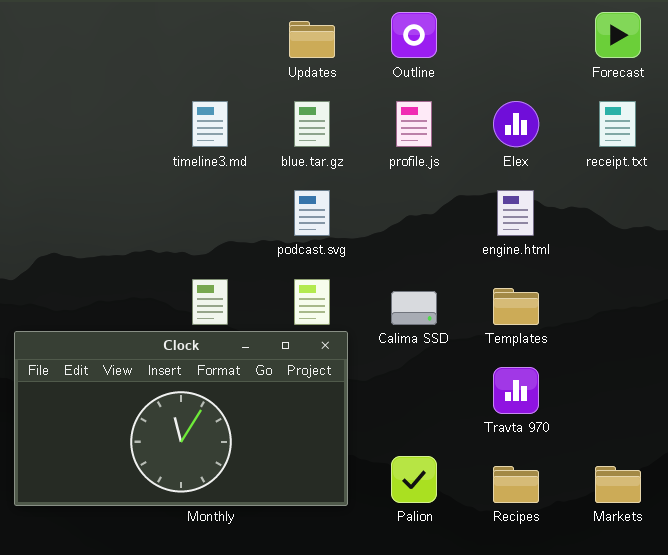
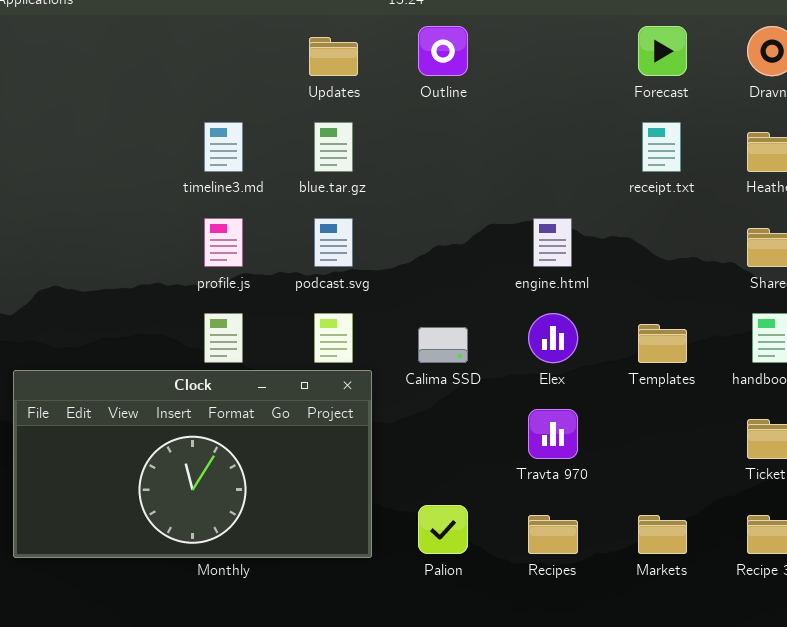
profile.js: [396,101,432,147] -> [204,218,243,267], moved
Elex: [493,101,539,147] -> [528,313,578,363], moved
Templates: [493,288,539,325] -> [638,324,687,363], moved

